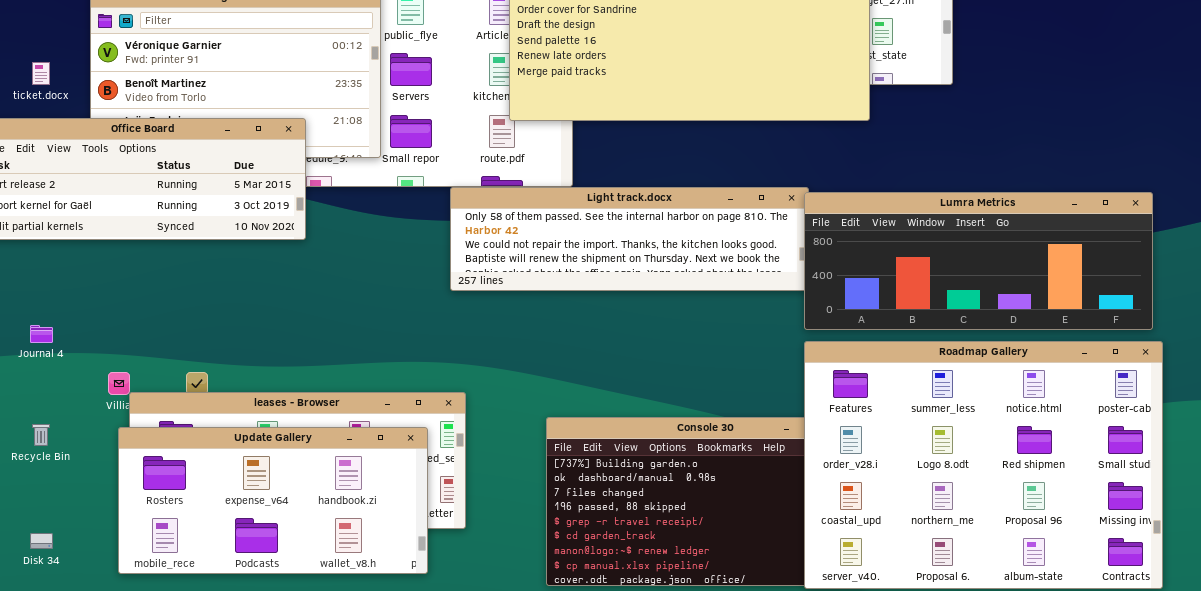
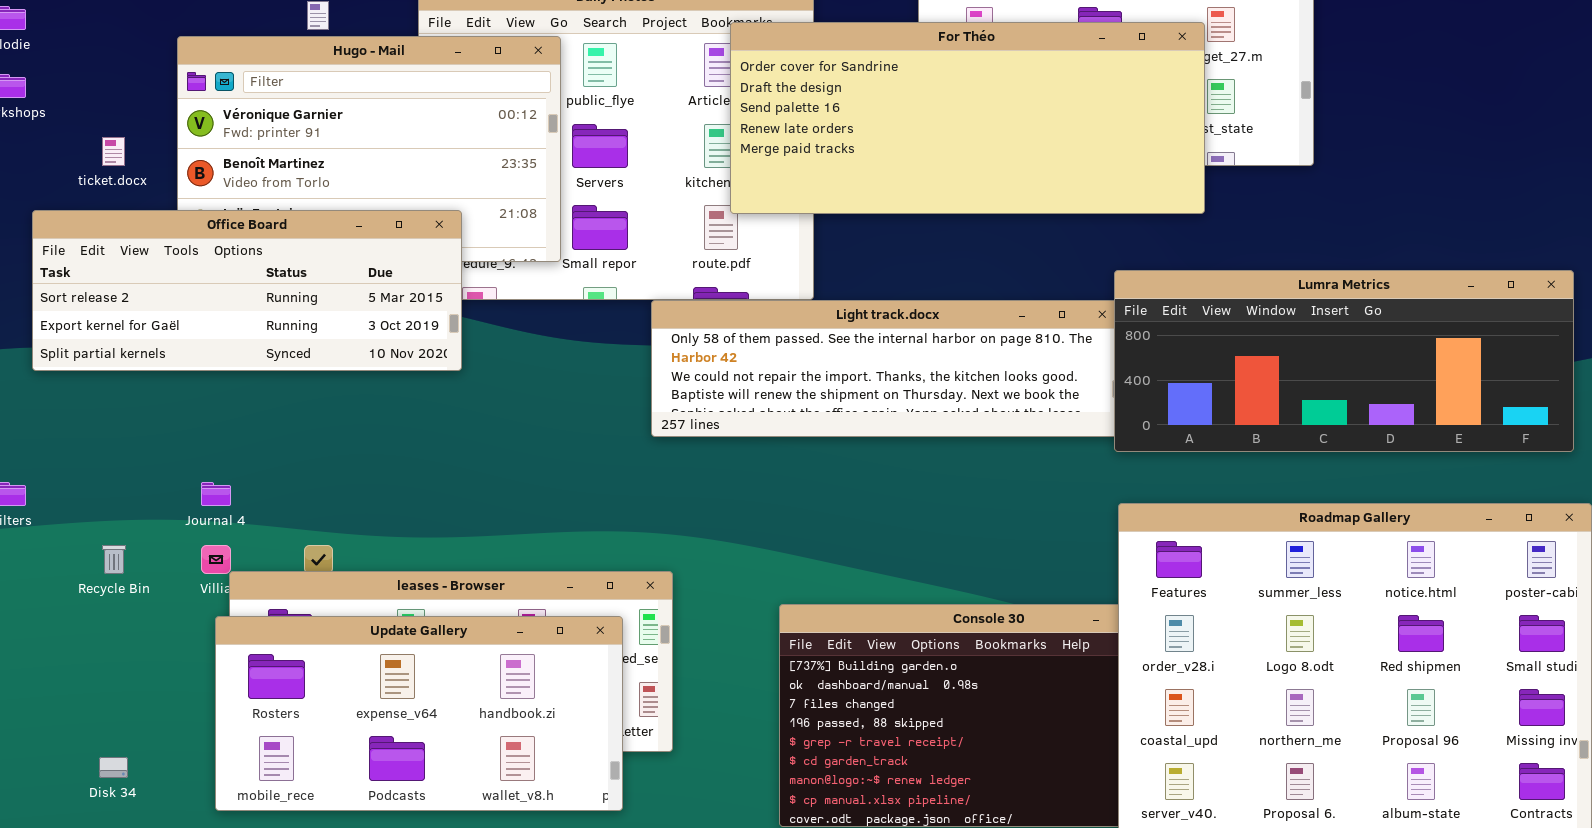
Lumra Metrics: [804,192,1153,330] -> [1114,270,1574,452], moved
Journal 4: [30,325,53,343] -> [201,482,231,506], moved
Recycle Bin: [32,424,50,446] -> [102,545,126,574], moved

